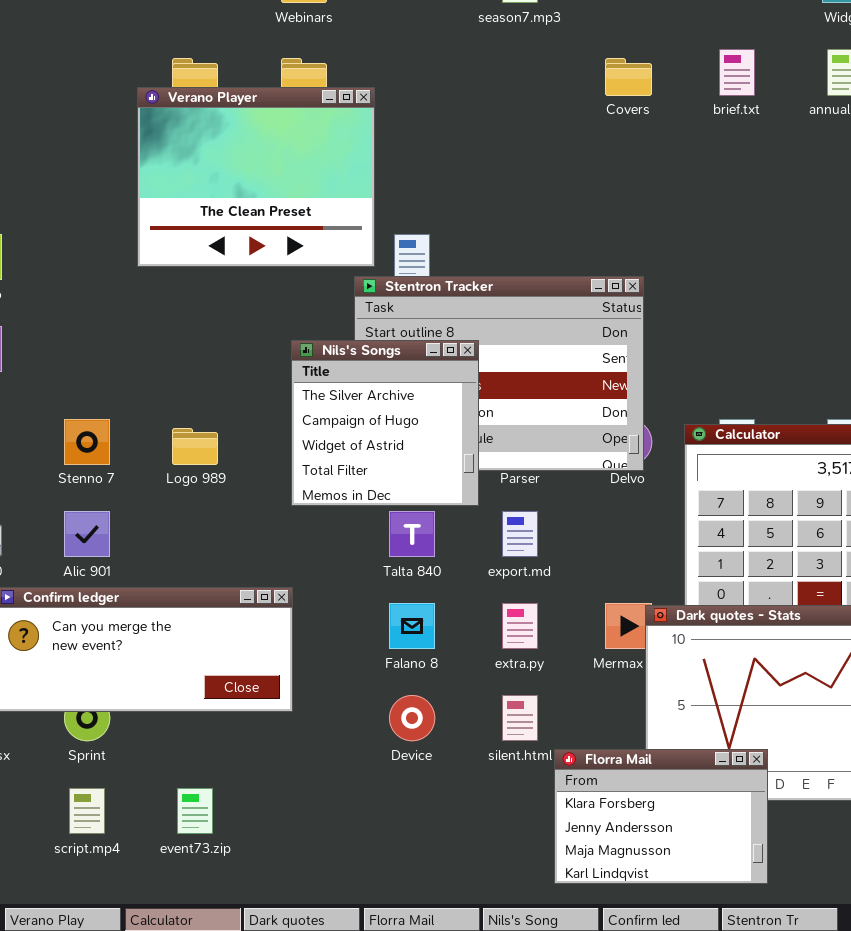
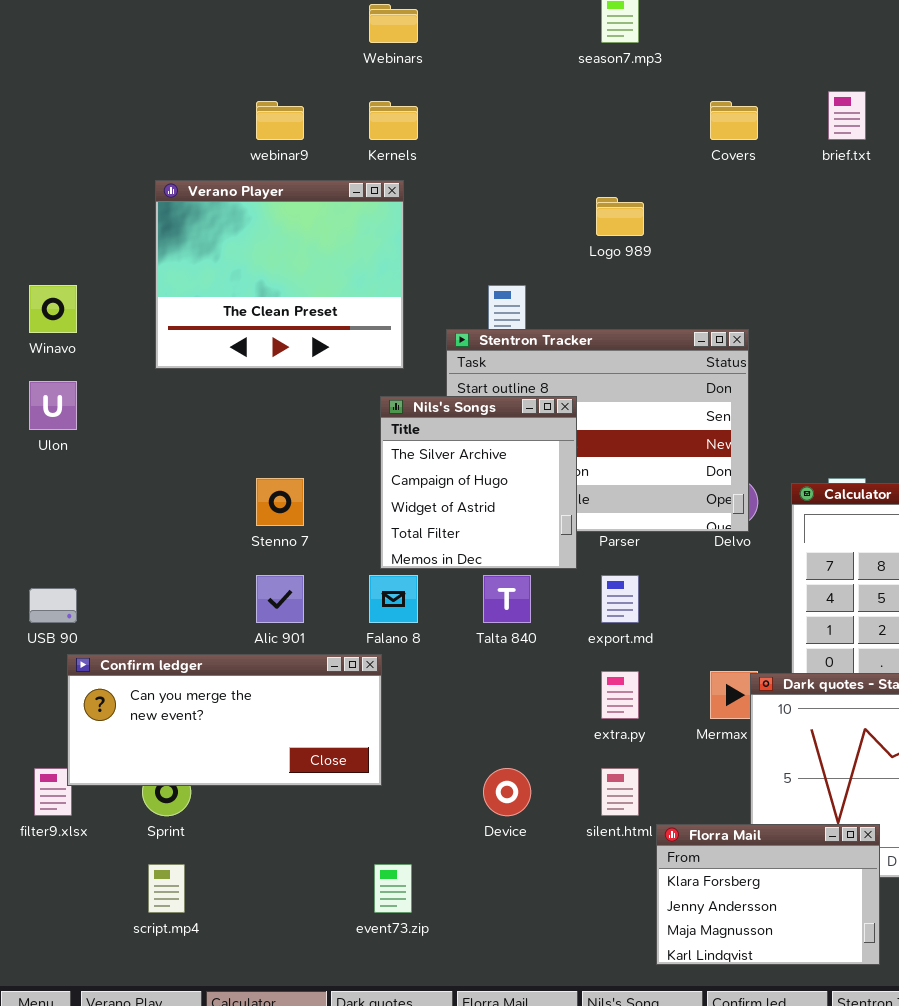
Verano Player: [137,87,375,267] -> [155,180,404,369], moved
Stenno 7: [64,419,110,465] -> [256,478,304,526], moved
Logo 989: [172,428,218,465] -> [596,197,644,236], moved
Alic 901: [64,511,110,557] -> [256,575,304,623], moved
Falano 8: [389,603,435,649] -> [369,575,418,623], moved
event73.zip: [177,788,213,834] -> [374,864,412,913], moved

